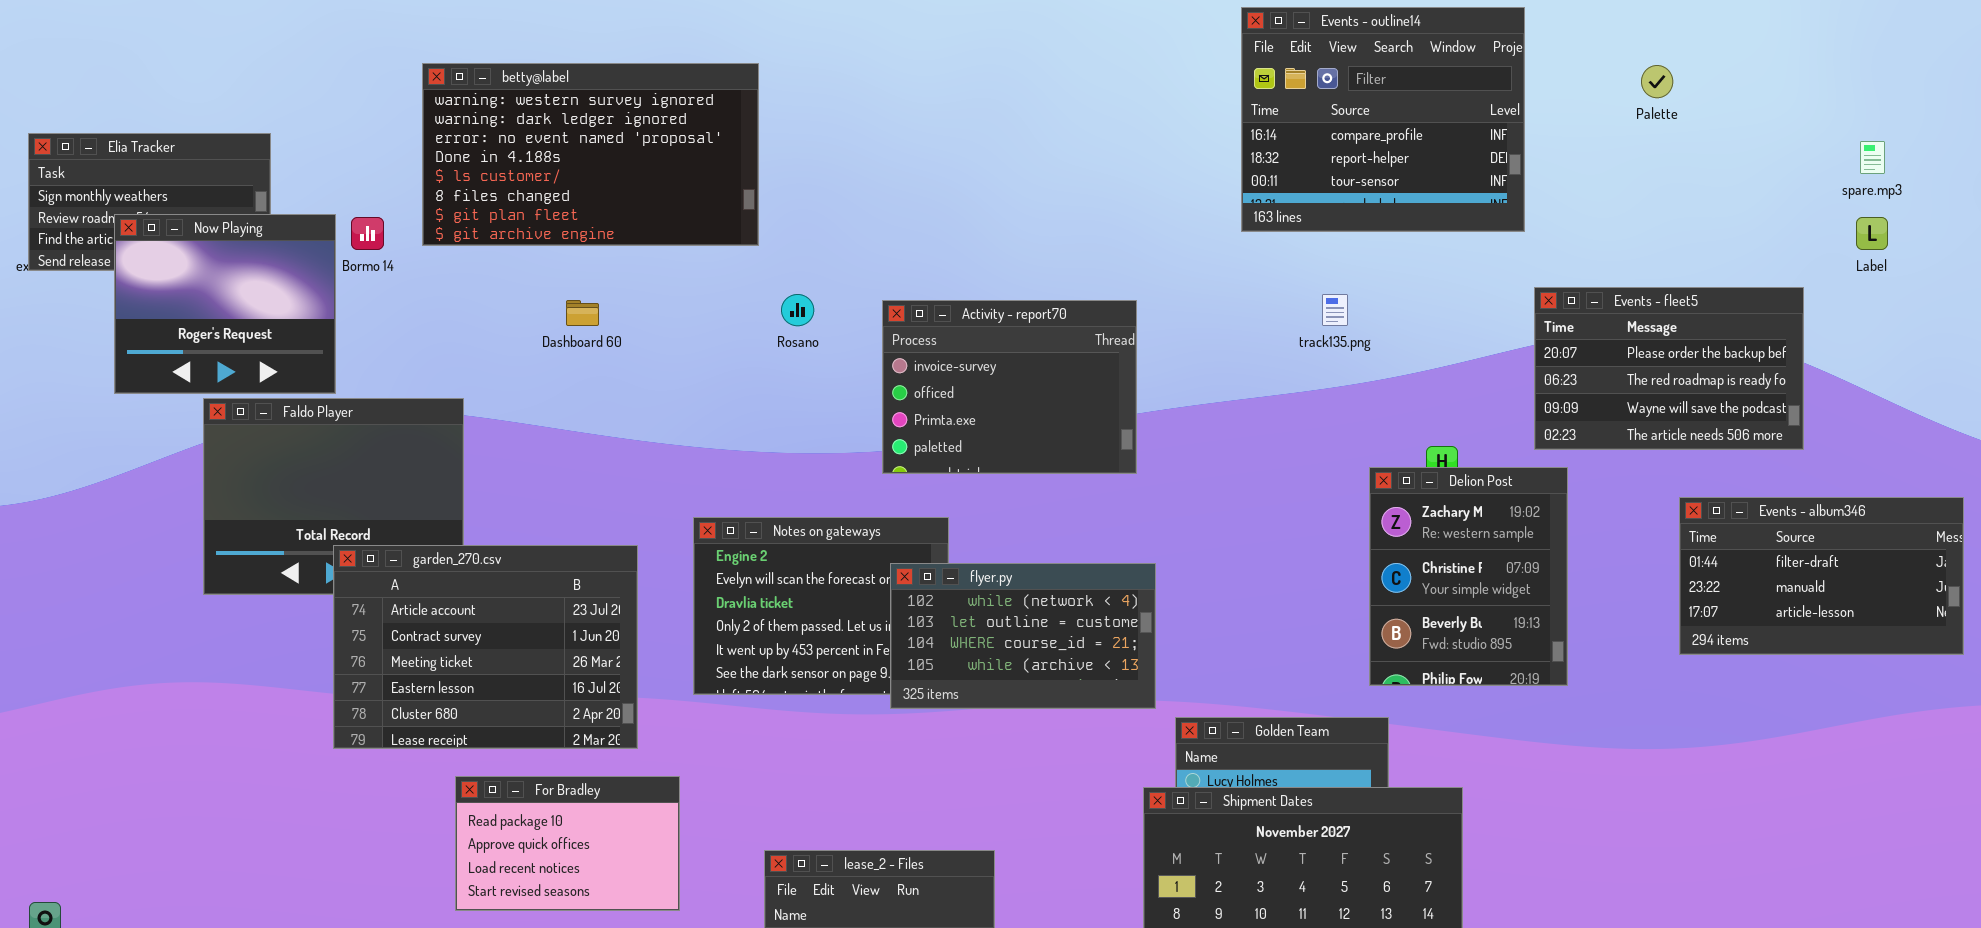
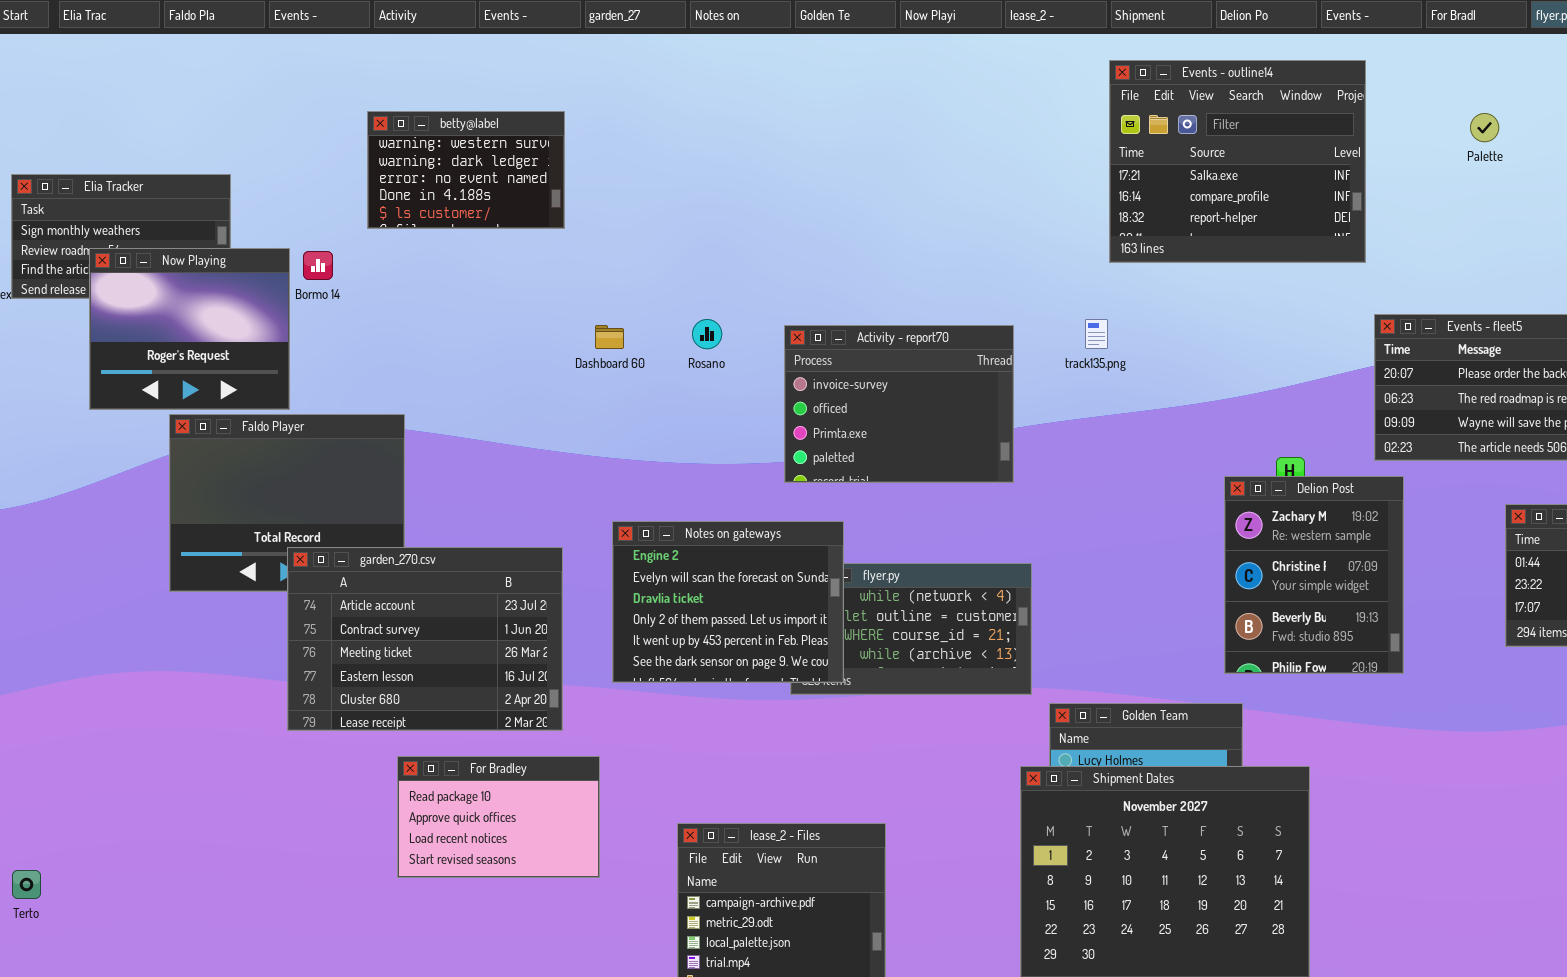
Events - outline14: [1241,7,1525,232] -> [1109,60,1366,263], scrolled up 1 row
betty@label: [422,63,759,246] -> [367,111,565,229], resized
track135.png: [1322,294,1348,326] -> [1085,319,1108,349], moved
Dashboard 60: [566,300,599,326] -> [595,325,624,349], moved
Notes on gateways: [693,517,949,695] -> [612,521,844,683], raised

